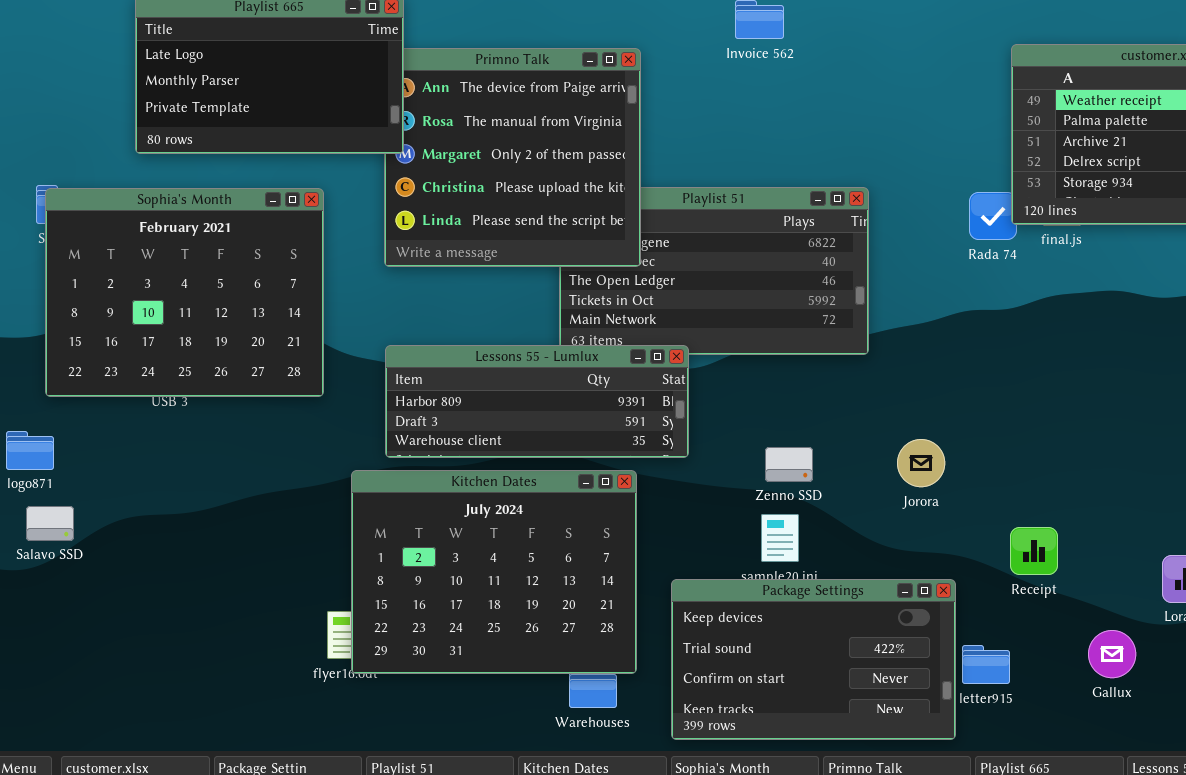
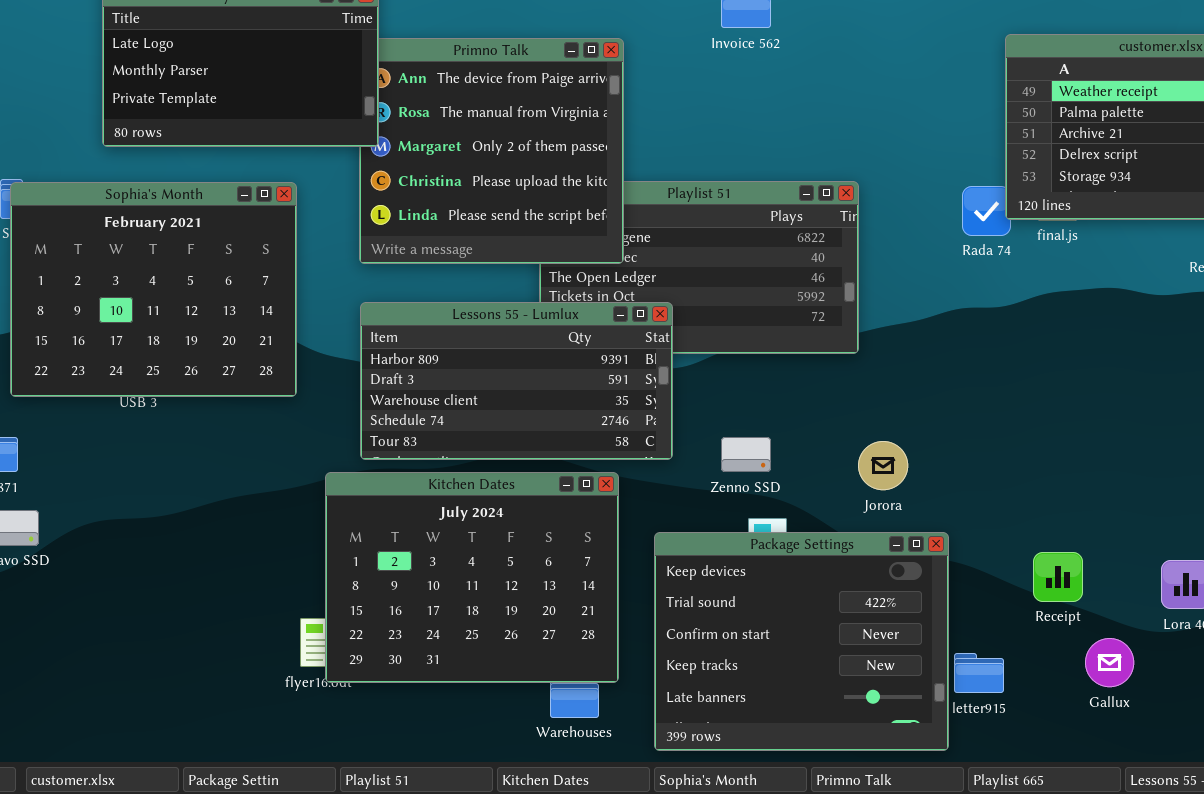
Lessons 55 - Lumlux: [385,345,689,458] -> [360,302,673,460], resized
Jorora: [897,439,945,487] -> [858,441,908,490], moved
Zenno SSD: [765,447,813,482] -> [721,437,771,472], moved
Receipt: [1010,527,1058,575] -> [1033,552,1083,602], moved
Package Settings: [671,579,956,740] -> [654,532,949,751], resized

